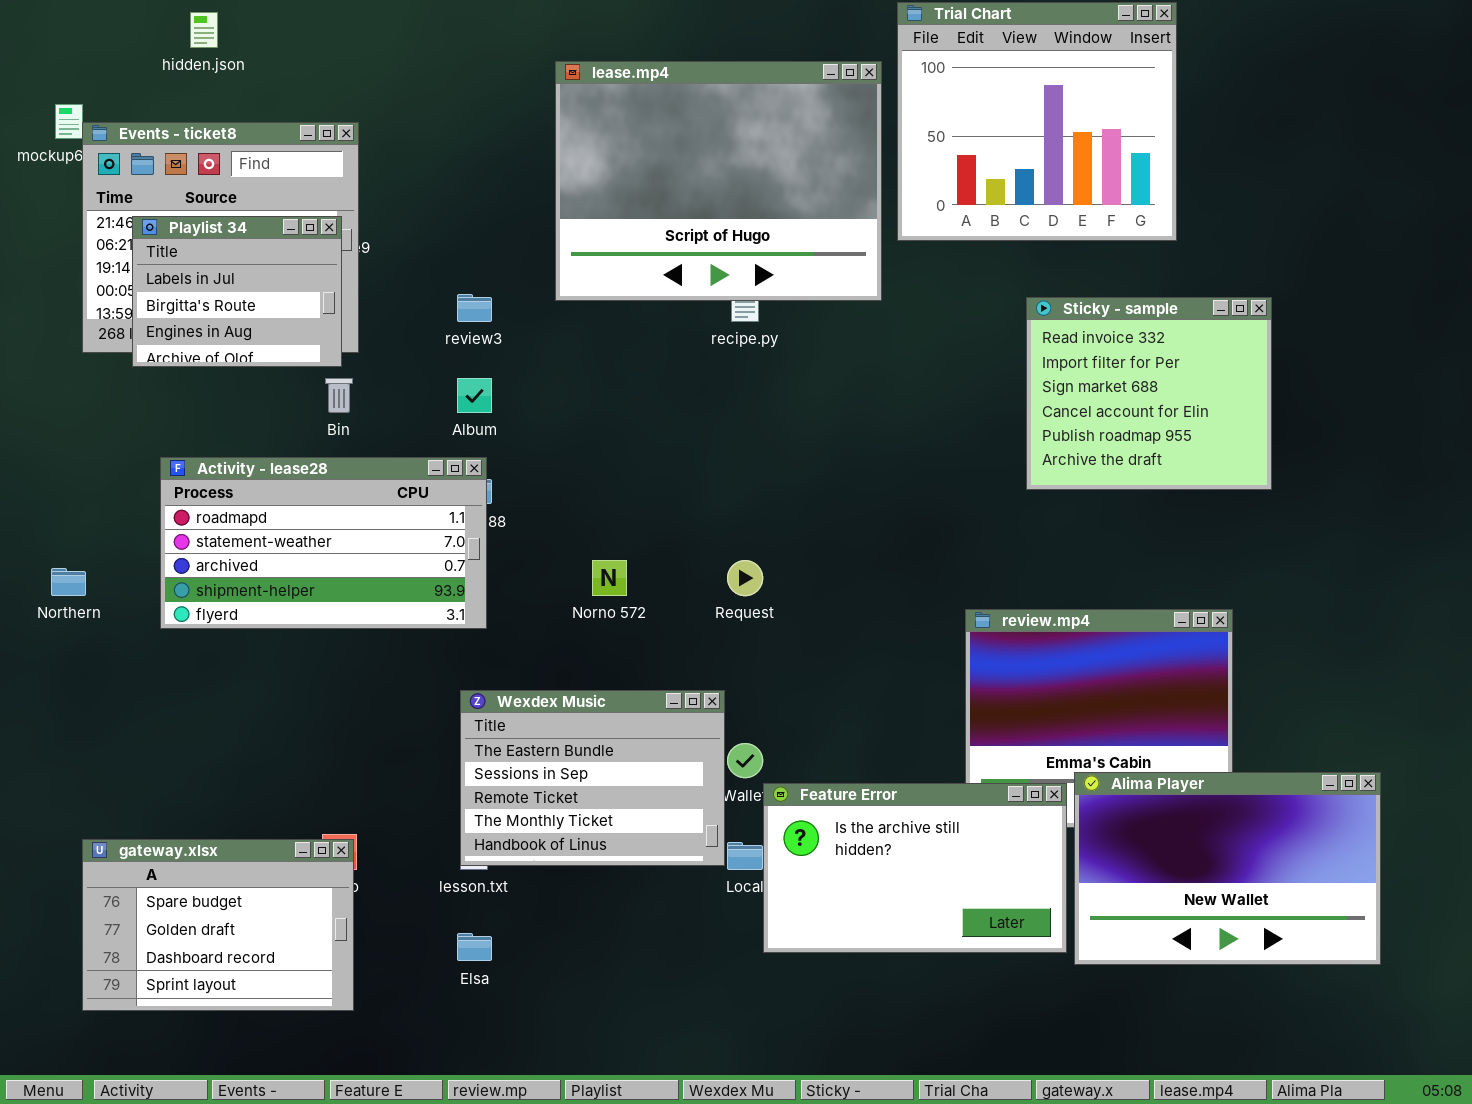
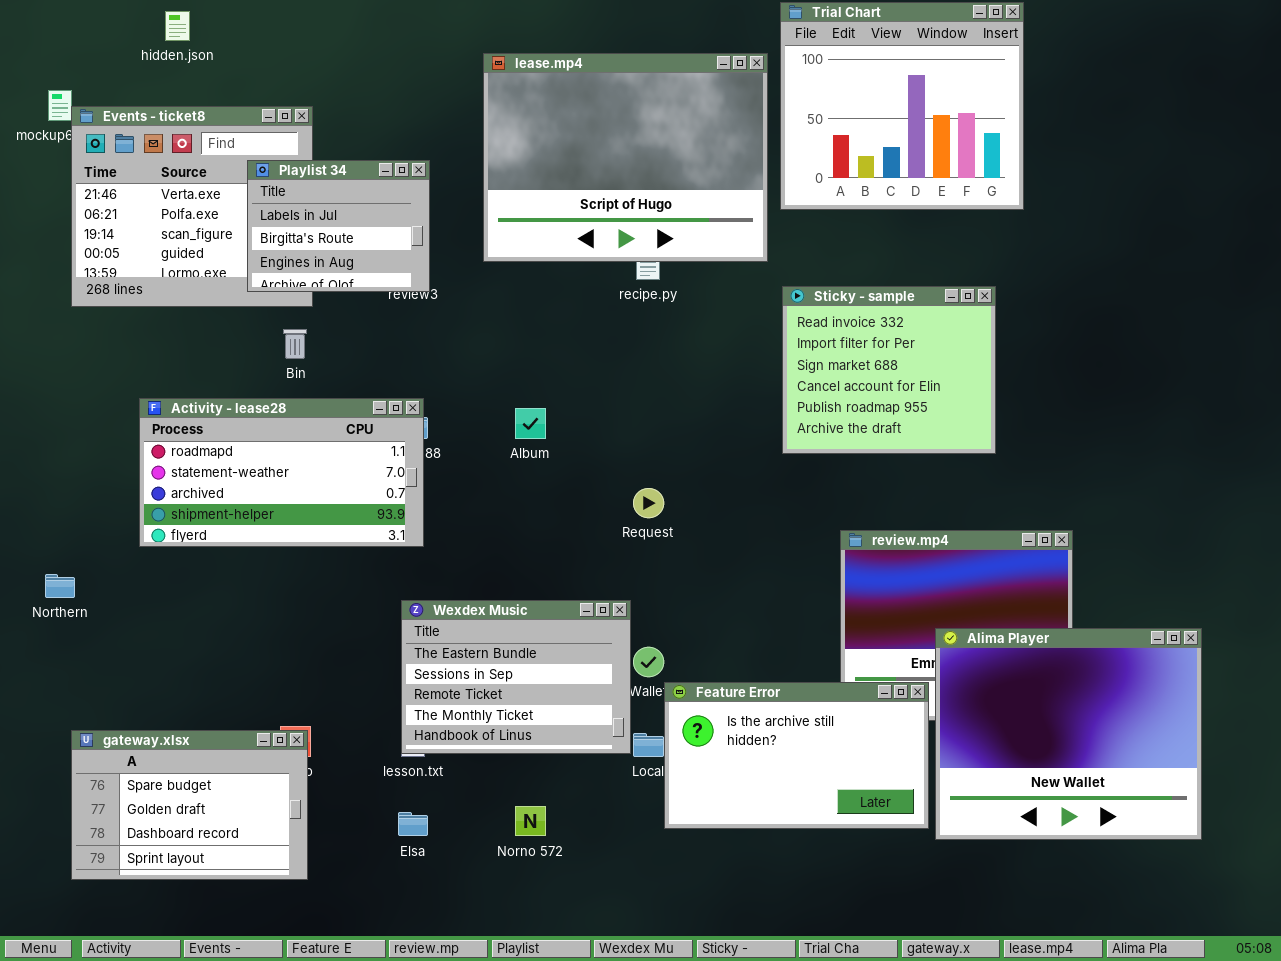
Playlist 34: [132,216,342,367] -> [247,160,430,292], moved
Sticky - sample: [1026,297,1272,490] -> [782,286,996,454], moved
Album: [457,378,492,413] -> [515,408,546,439], moved
Norno 572: [592,560,627,596] -> [515,806,546,836], moved
Northern: [51,568,86,596] -> [45,574,75,598], moved
Alima Player: [1074,772,1381,965] -> [935,628,1202,840], resized

